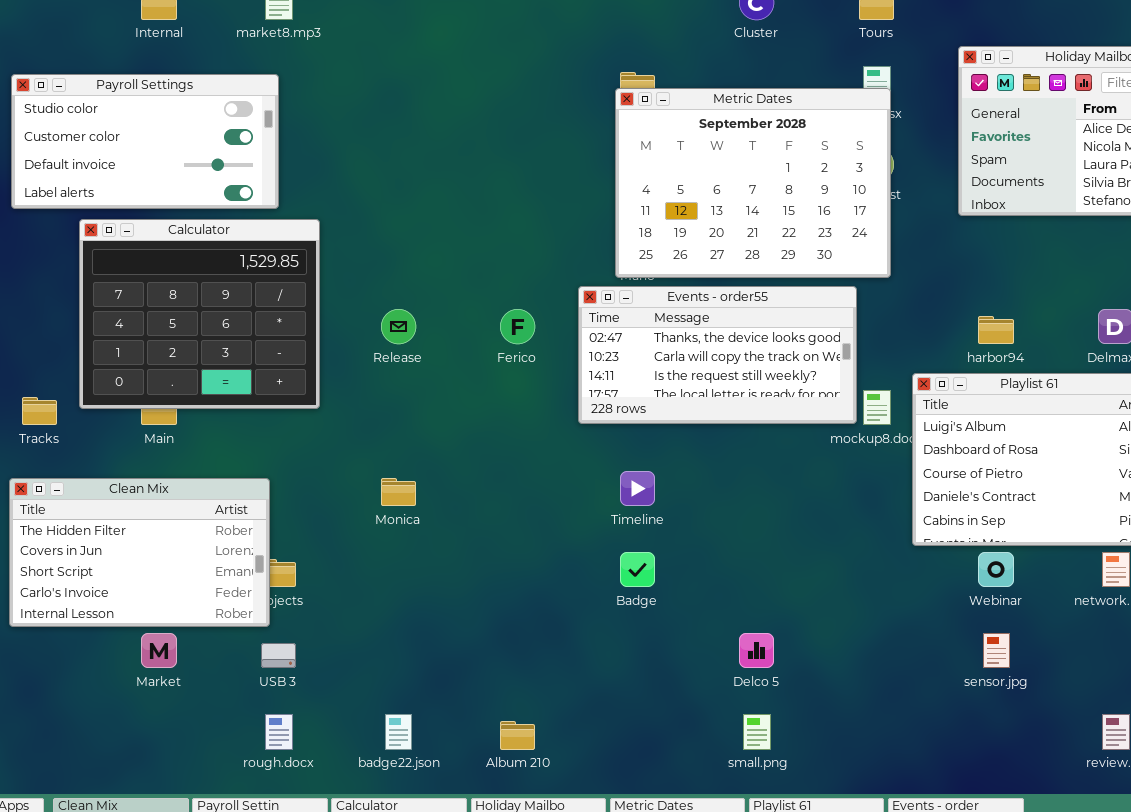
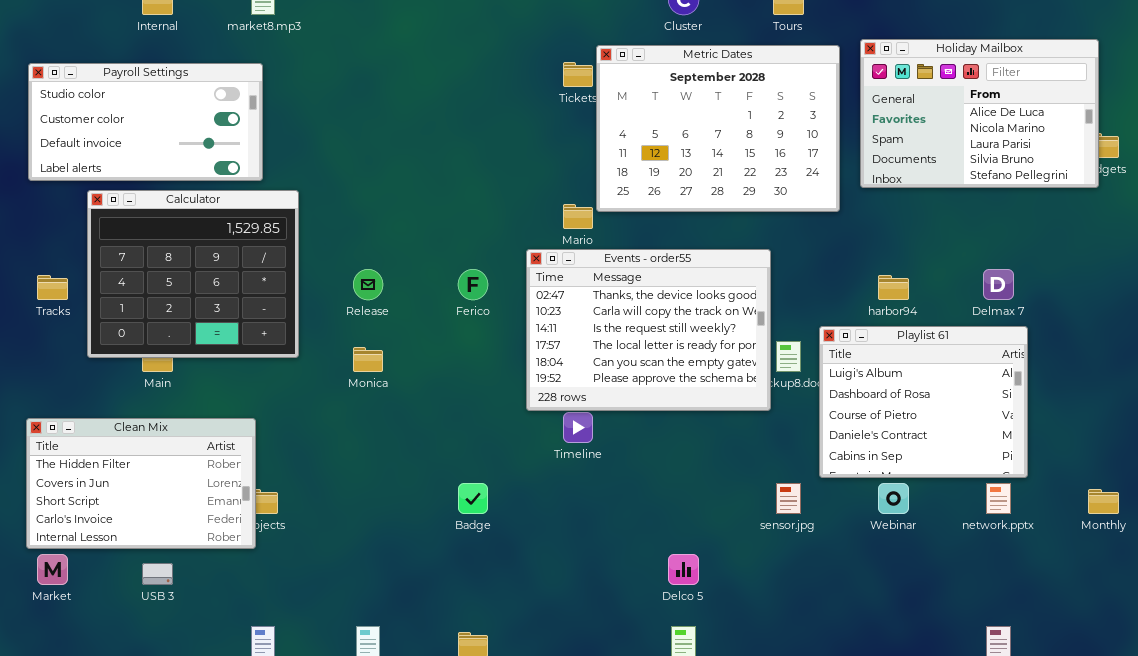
Metric Dates: [615,88,891,278] -> [596,45,840,212], moved
Events - order55: [578,286,857,424] -> [526,249,771,411], resized
Tracks: [22,397,57,425] -> [37,275,68,300], moved
Monica: [381,478,416,506] -> [353,347,383,372], moved
Badge: [620,552,655,587] -> [458,483,488,514], moved
Market: [141,633,177,668] -> [37,554,68,585], moved
sensor.jpg: [983,633,1010,668] -> [776,483,801,514], moved
USB 3: [261,643,296,668] -> [142,563,173,585], moved

